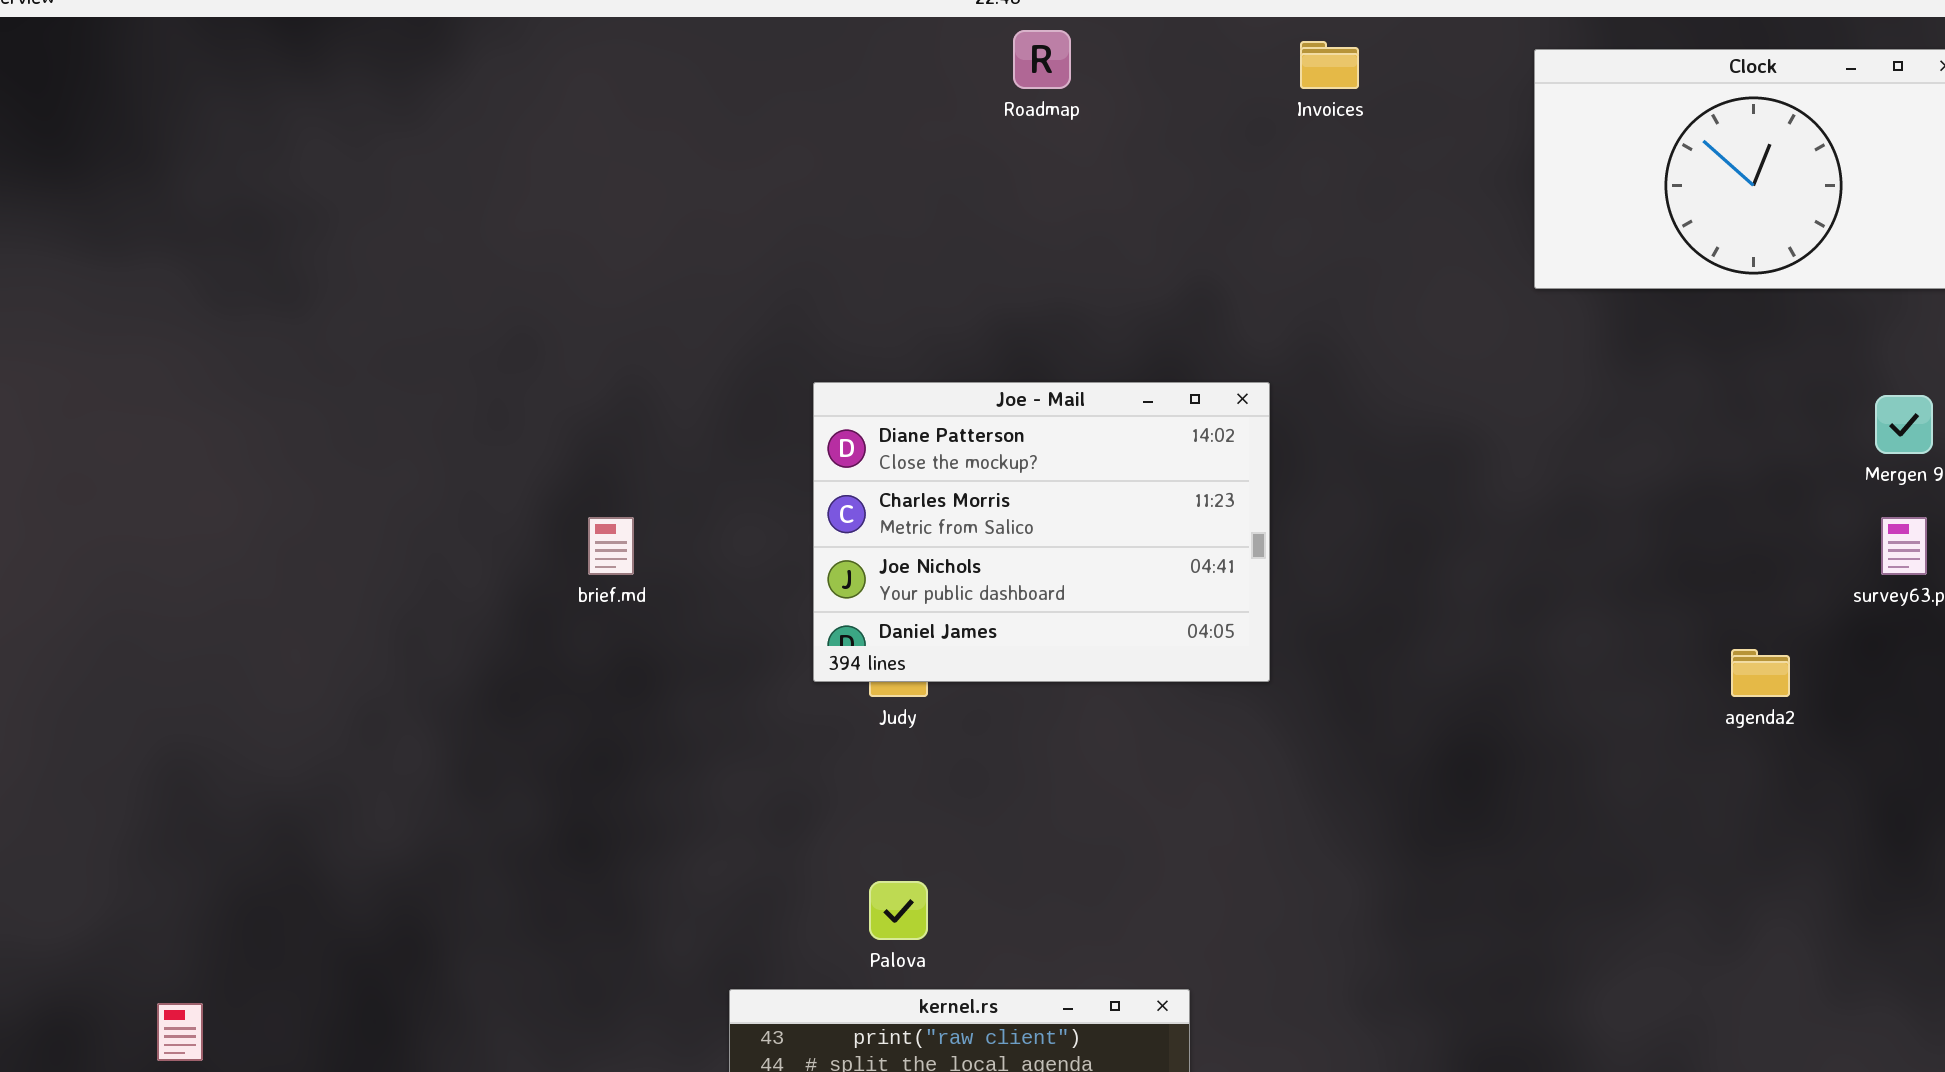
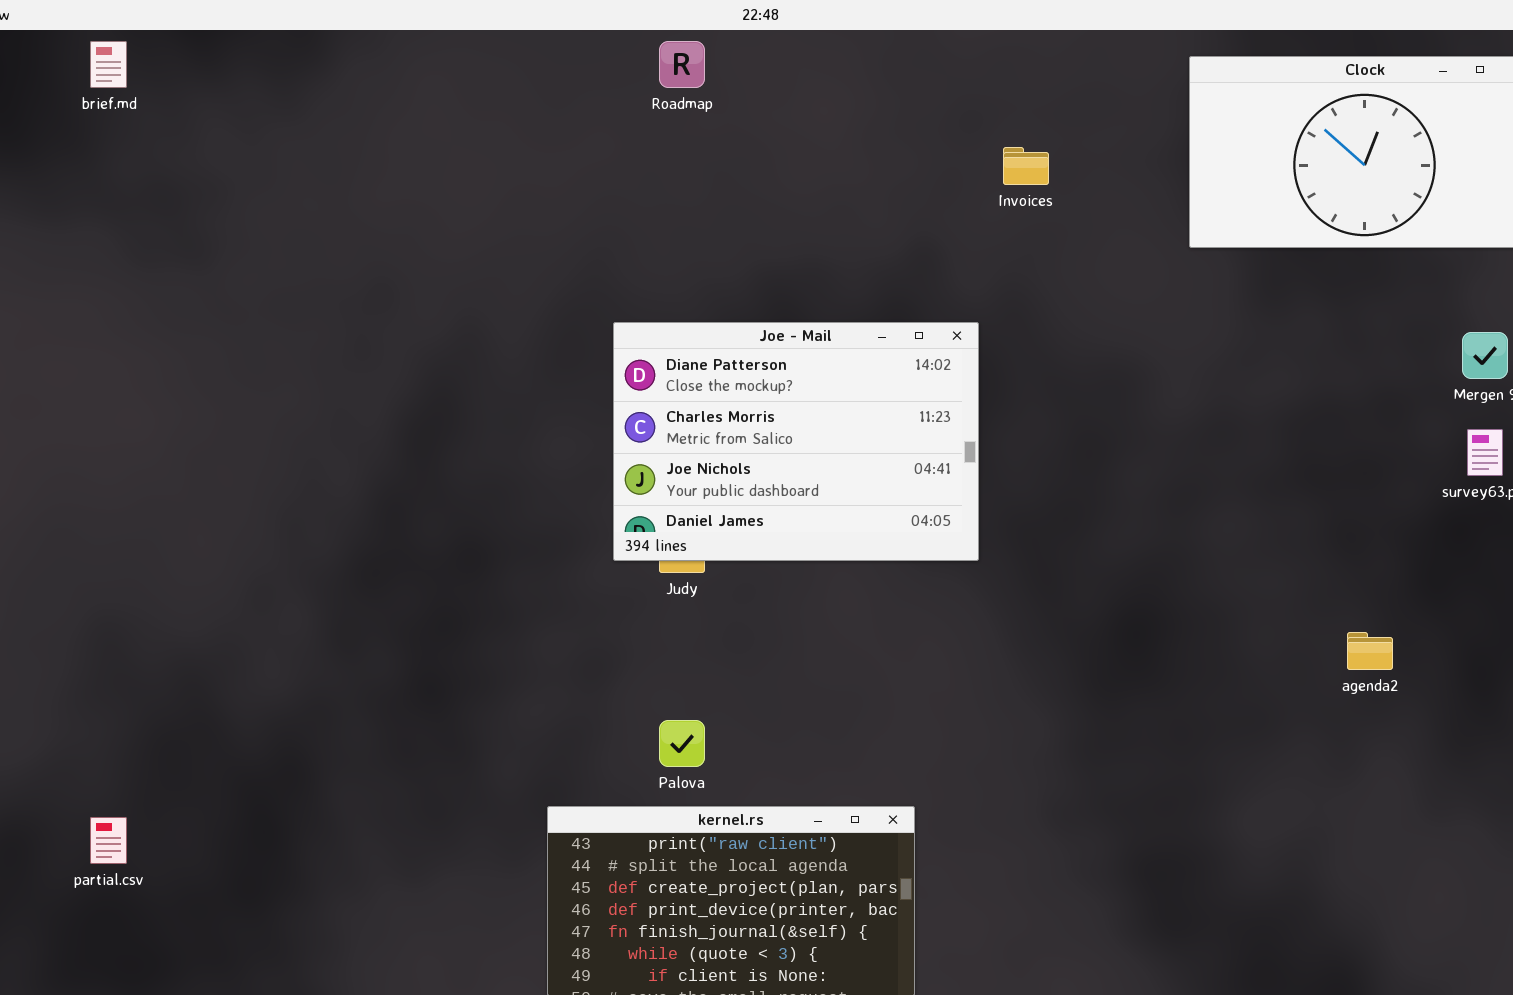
Roadmap: [1013,30,1071,89] -> [659,41,705,88], moved
Invoices: [1300,41,1359,89] -> [1003,147,1049,185], moved
brief.md: [588,517,634,575] -> [90,41,127,88], moved
agenda2: [1731,649,1790,697] -> [1347,632,1393,670], moved

